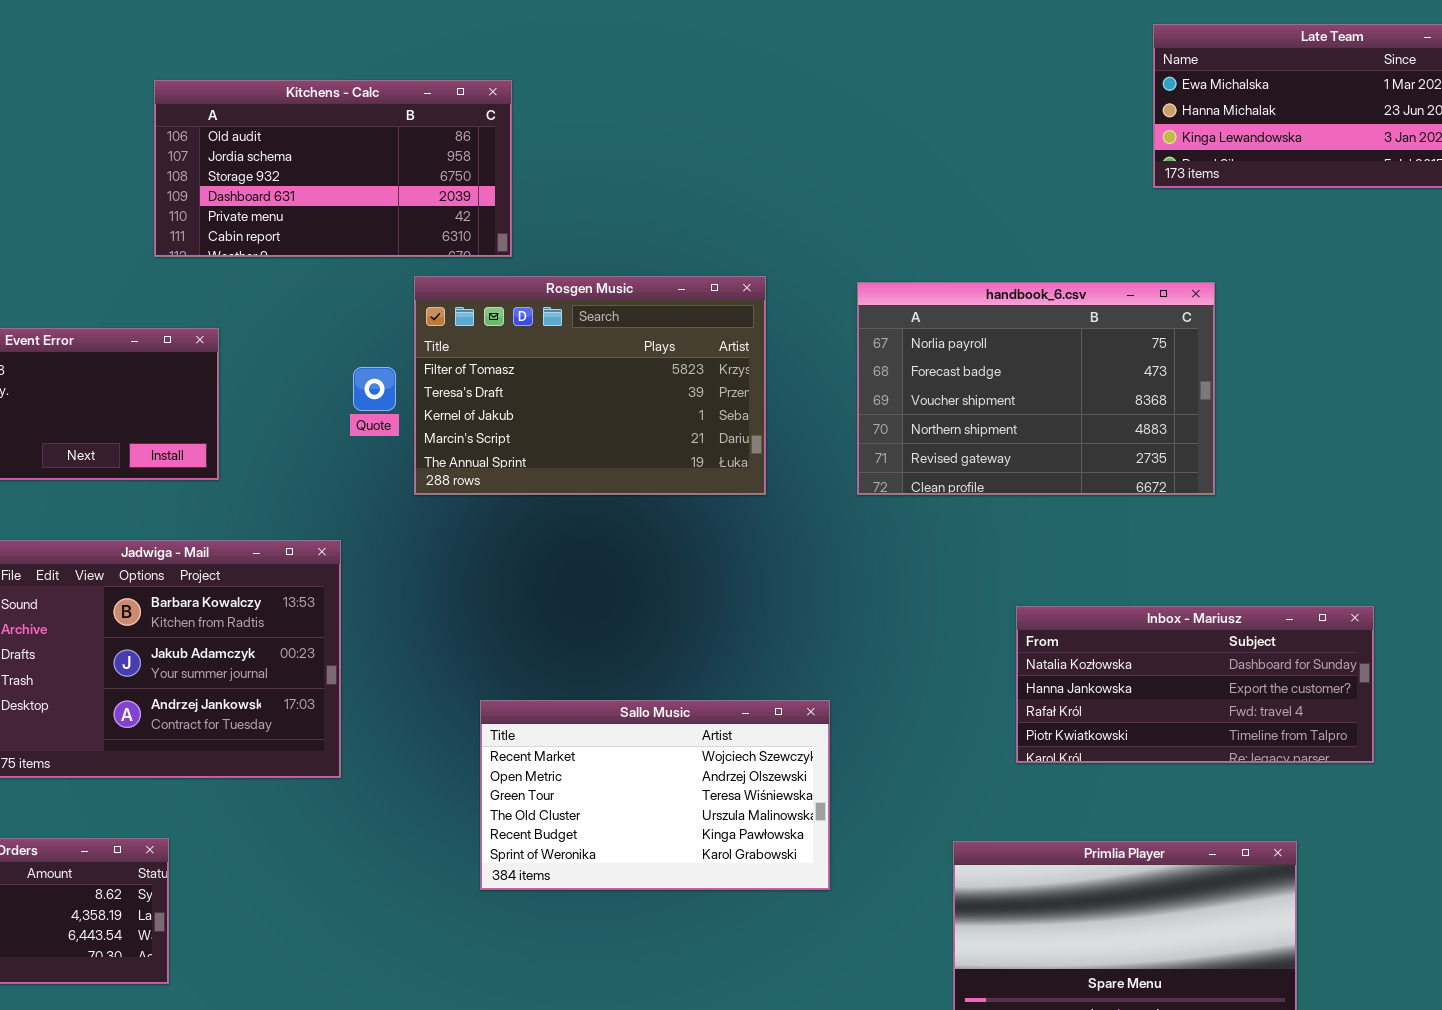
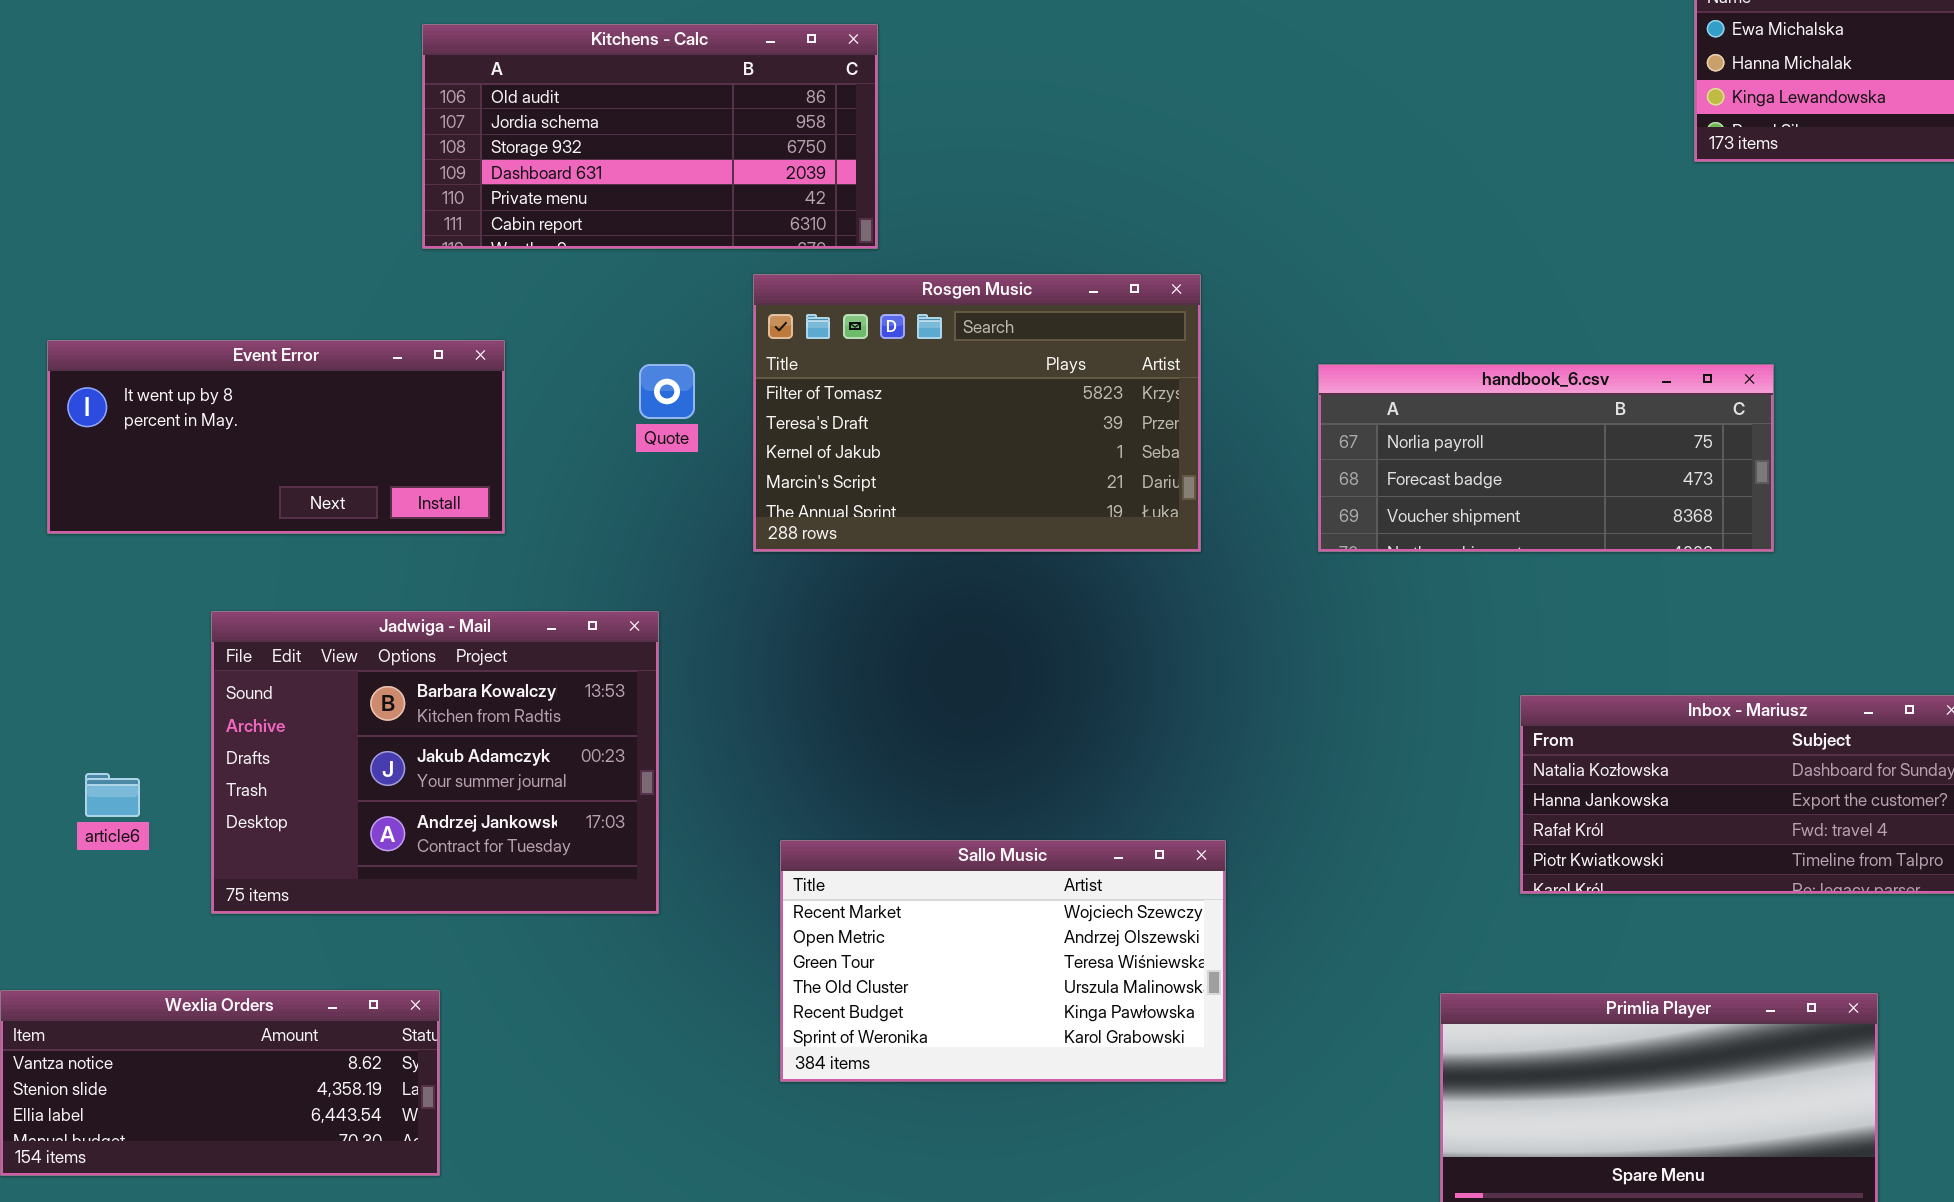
handbook_6.csv: [857,282,1215,495] -> [1318,364,1774,552], resized
Quote: [353,367,396,411] -> [639,364,695,419], moved
Sallo Music: [480,700,830,890] -> [780,840,1226,1082], moved

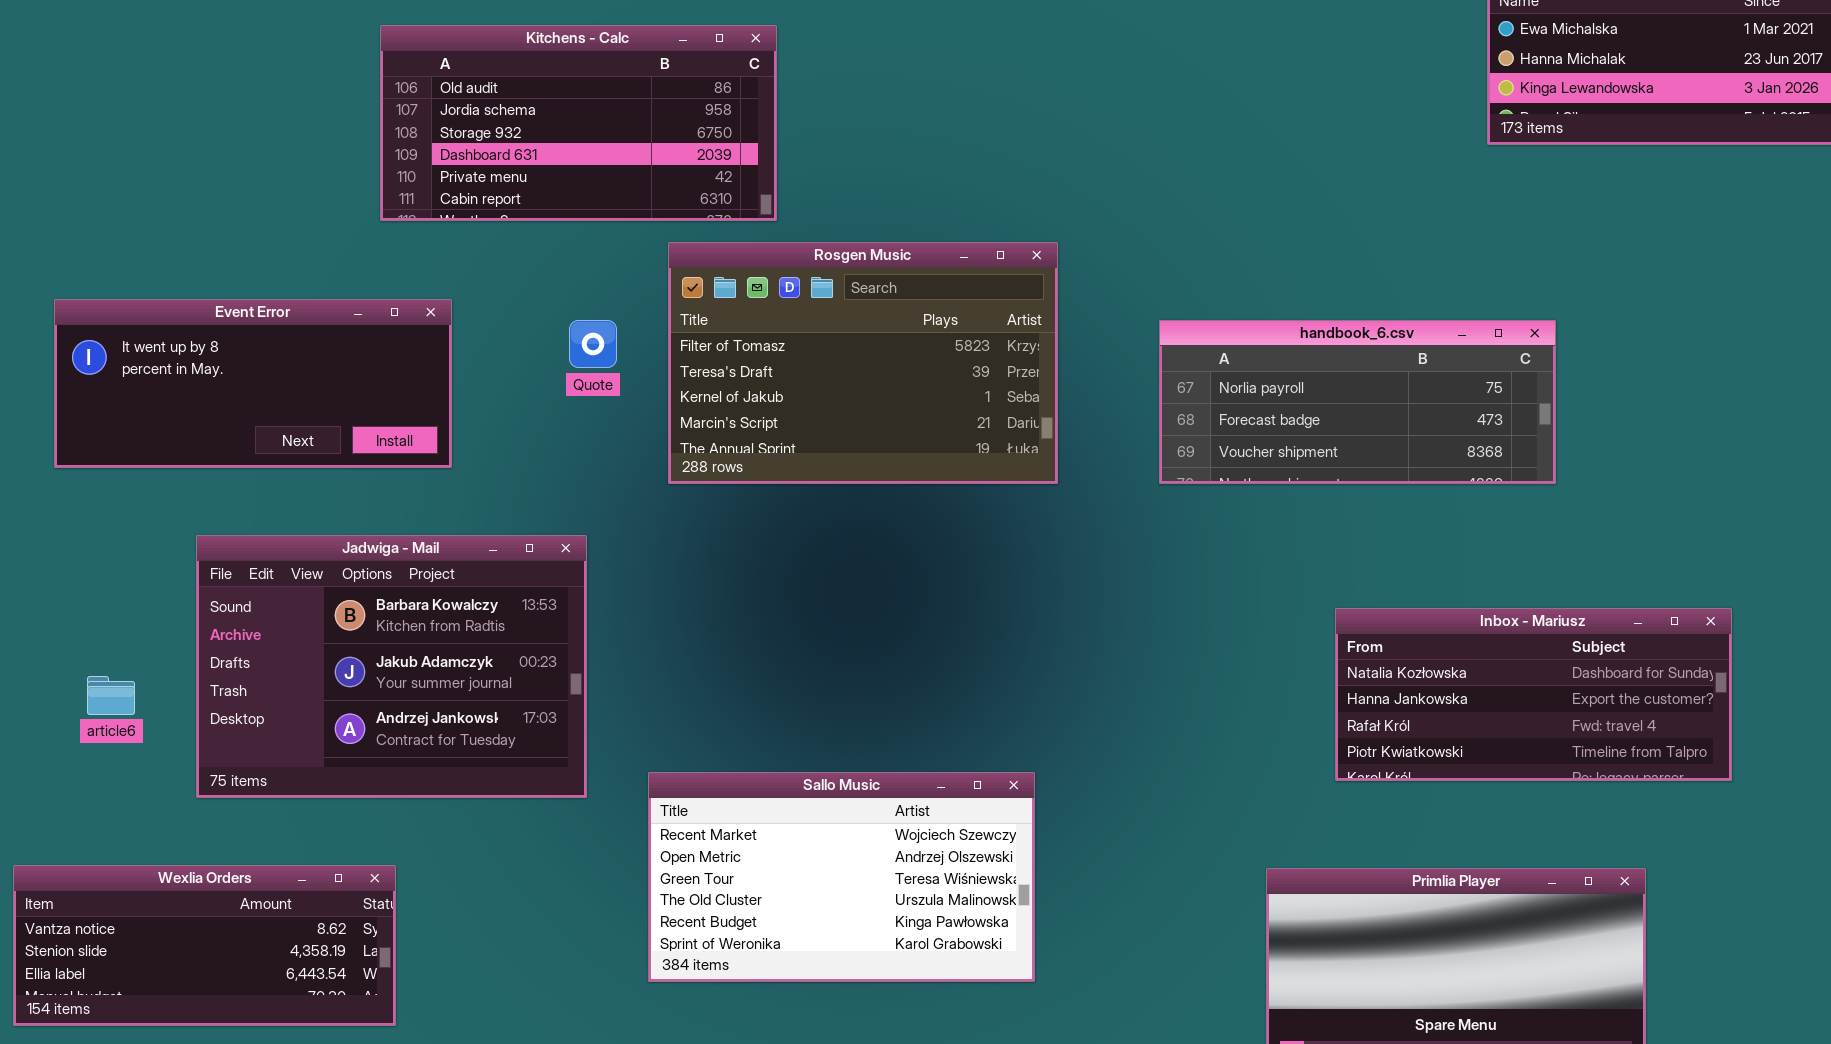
Sallo Music: [780,840,1226,1082] -> [648,772,1035,982], moved

